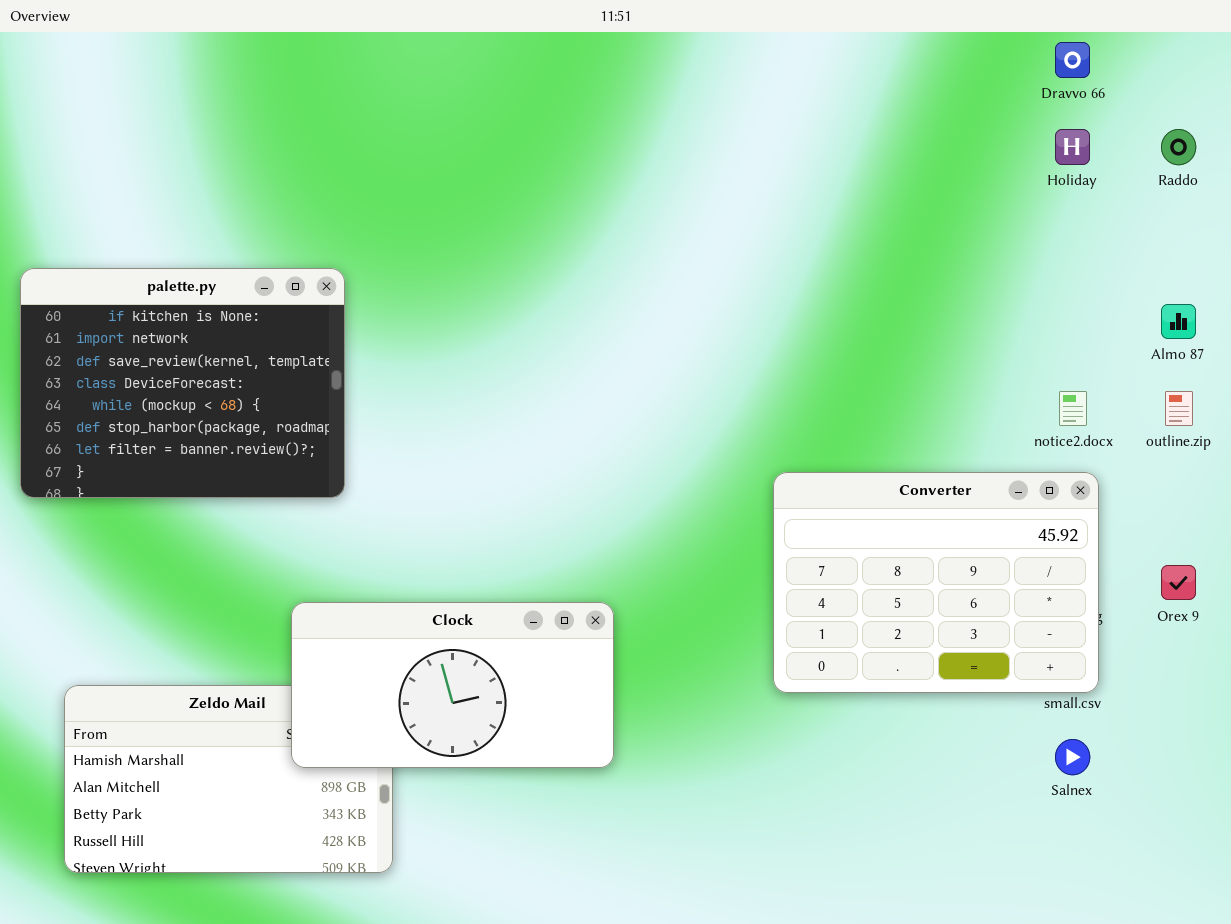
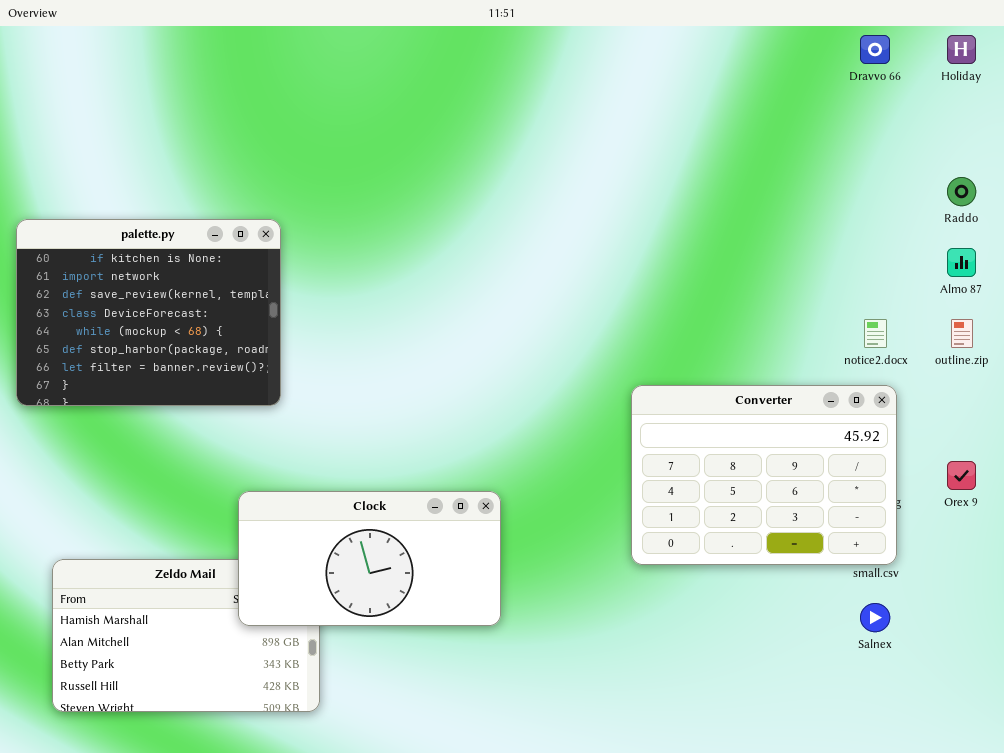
Holiday: [1055,129,1090,165] -> [947,35,976,64], moved
Raddo: [1161,129,1196,165] -> [947,177,976,206], moved

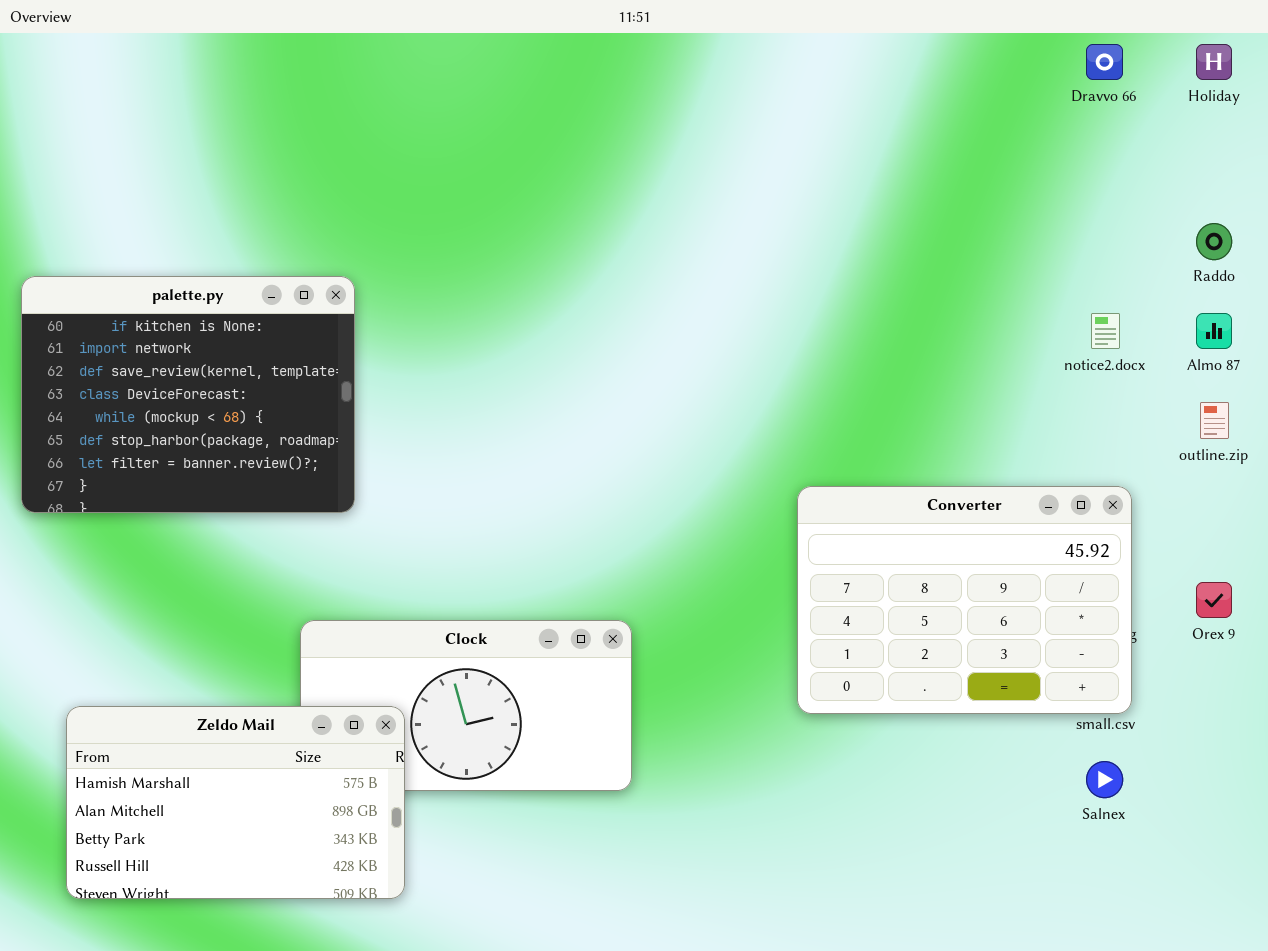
notice2.docx: [864,319,887,348] -> [1091,313,1120,349], moved
Zeldo Mail: [52,559,320,712] -> [66,706,405,899], raised

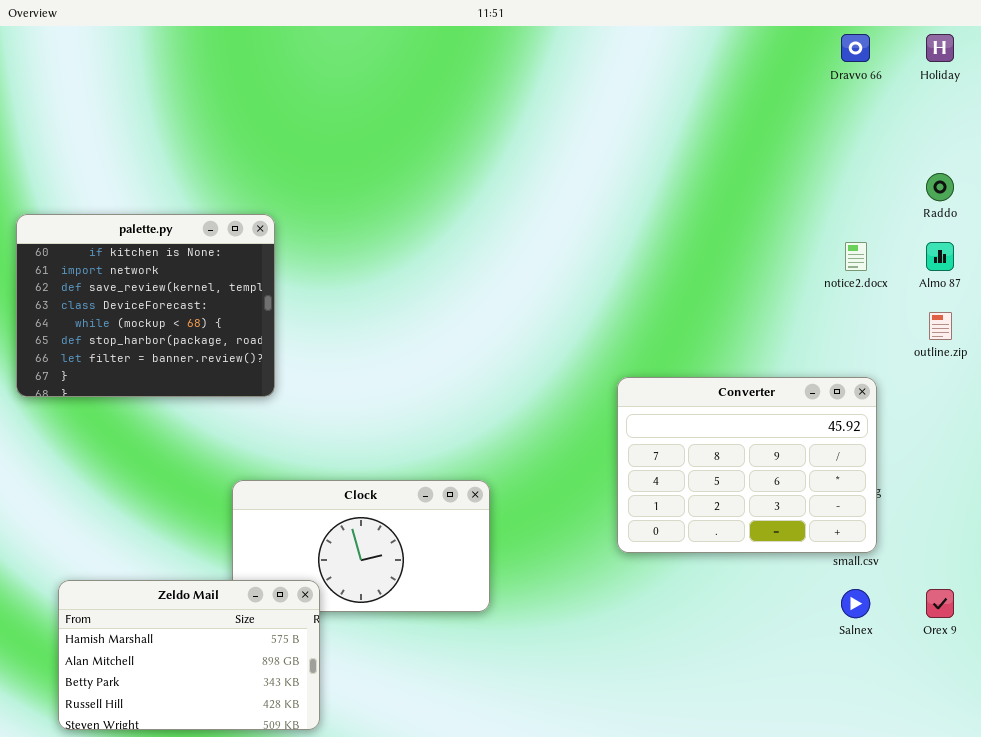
Orex 9: [1196,582,1232,618] -> [926,589,954,618], moved
Zeldo Mail: [66,706,405,899] -> [58,580,320,730], moved

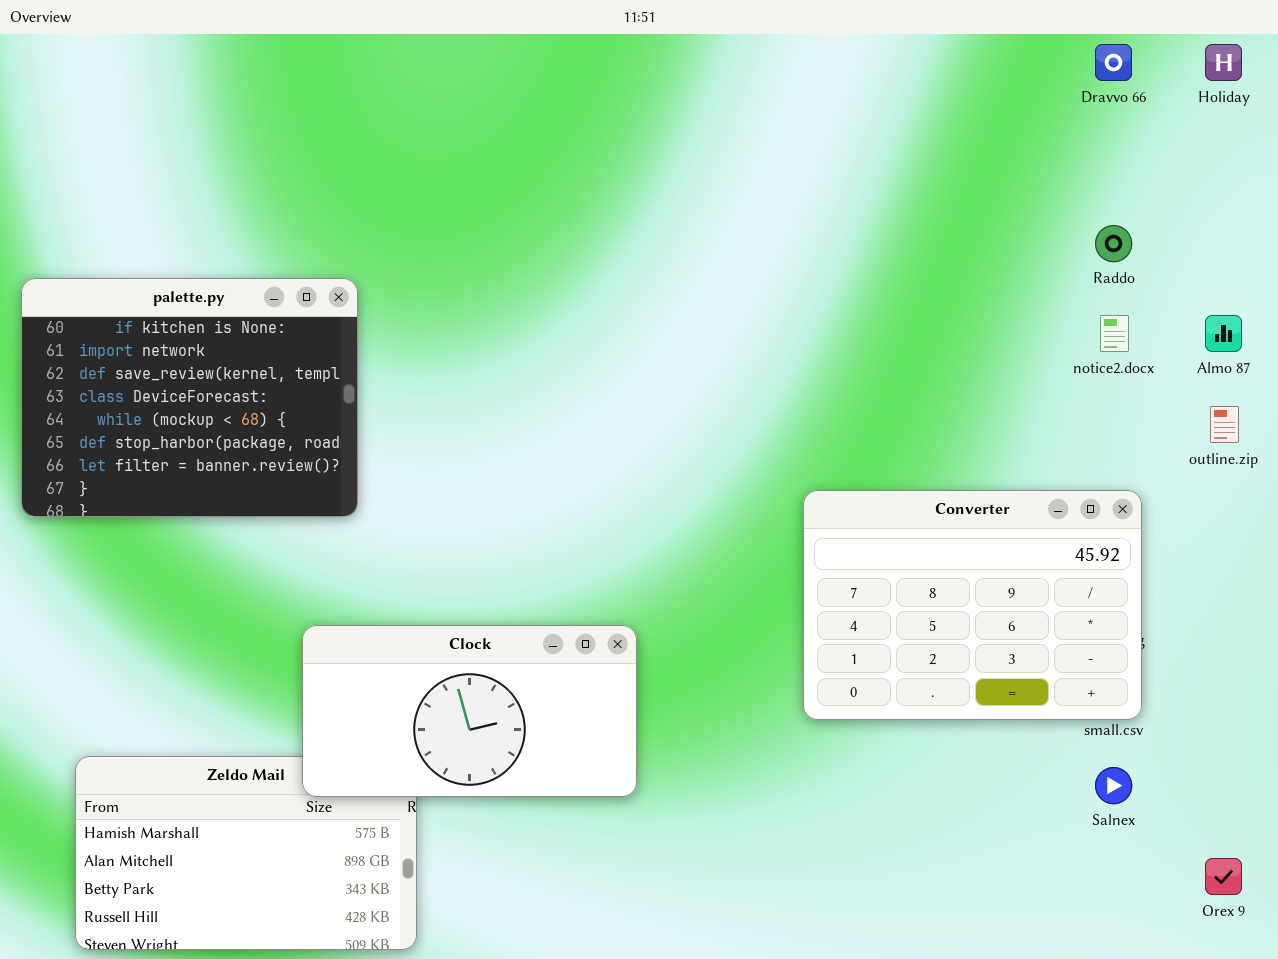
Raddo: [926,173,954,201] -> [1095,225,1132,262], moved
Clock: [232,480,490,612] -> [302,625,637,797], raised
Orex 9: [926,589,954,618] -> [1205,858,1242,895], moved

